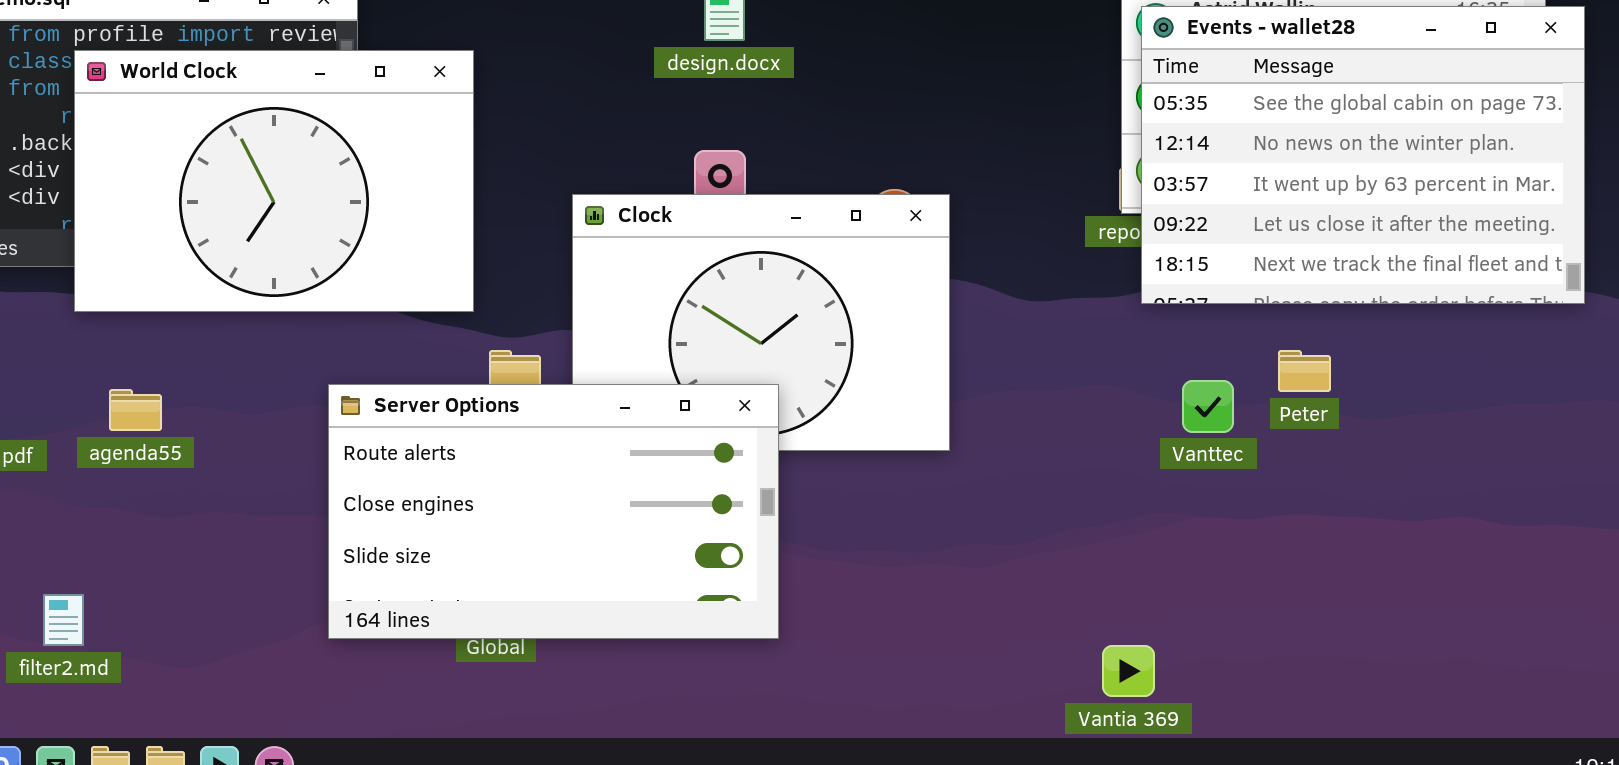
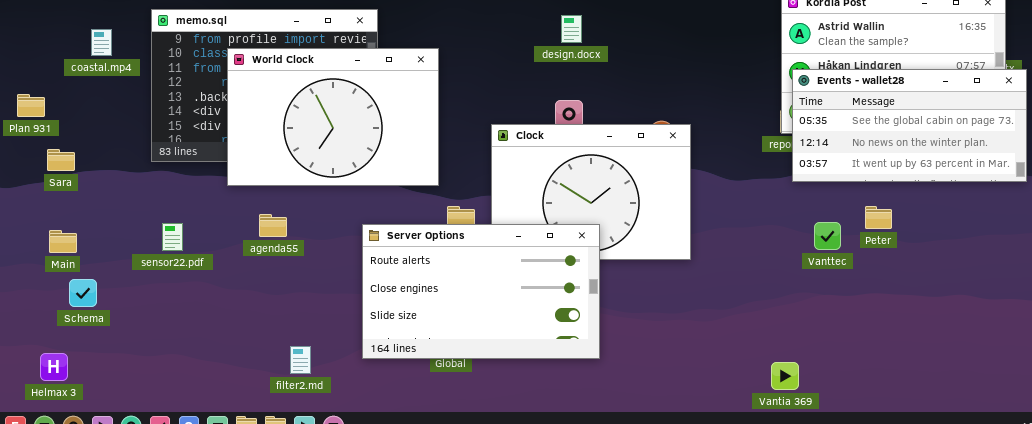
Events - wallet28: [1141,6,1585,304] -> [792,69,1027,182], resized
agenda55: [109,389,162,431] -> [259,214,287,237], moved
filter2.md: [43,594,84,646] -> [290,346,311,374], moved

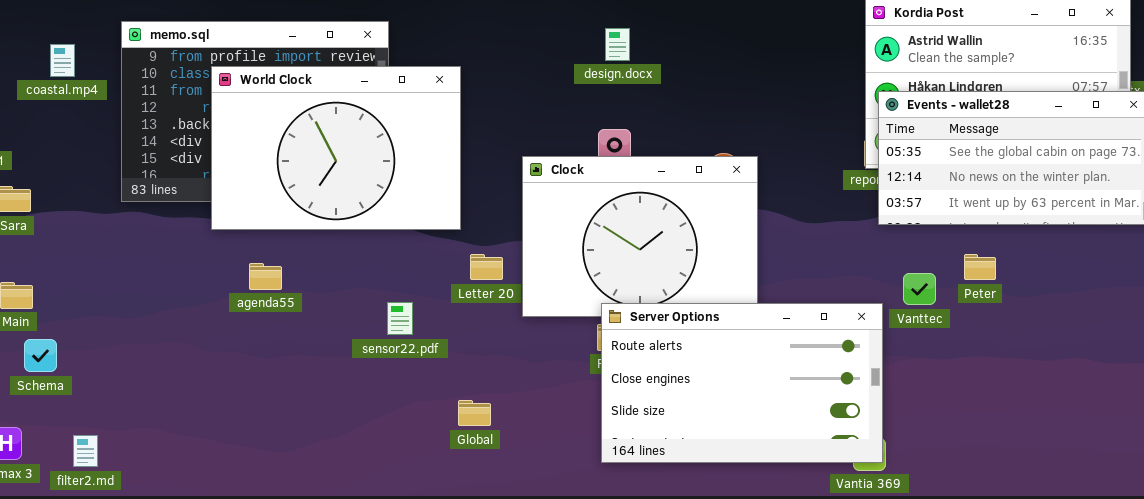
sensor22.pdf: [162,223,183,251] -> [387,302,413,335], moved
Server Options: [362,224,600,359] -> [601,303,883,463], moved
filter2.md: [290,346,311,374] -> [73,435,98,467], moved

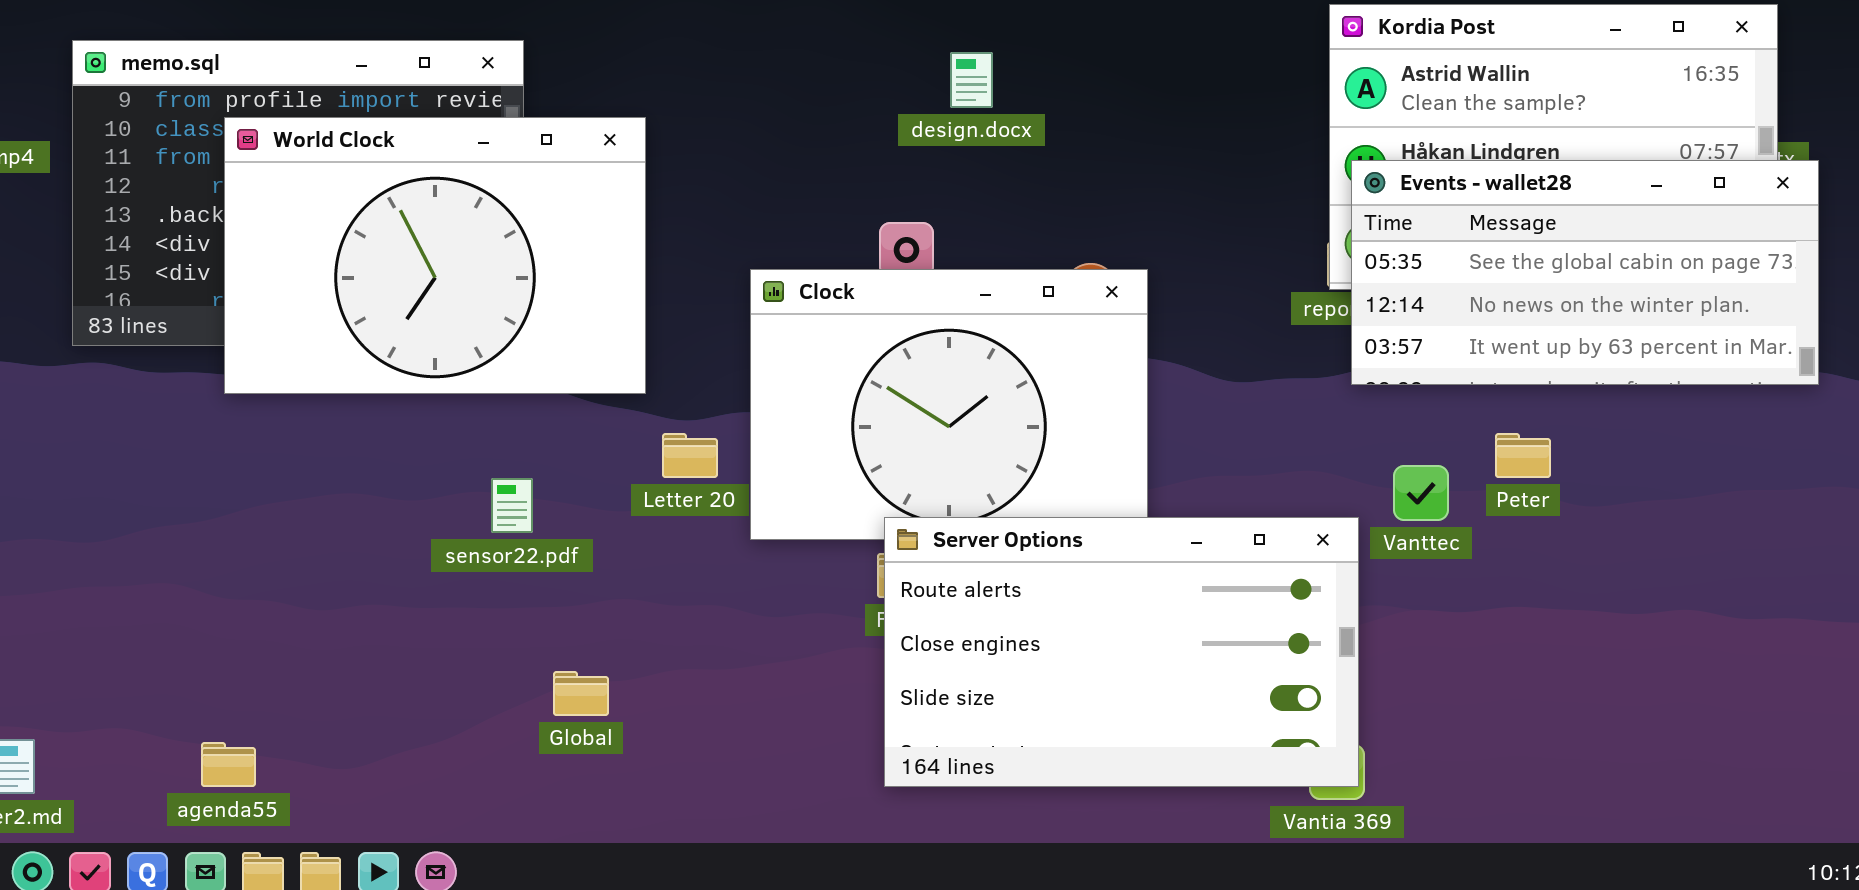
design.docx: [605,28,630,61] -> [950,52,993,108], moved
agenda55: [249,263,282,290] -> [201,742,256,787], moved
sensor22.pdf: [387,302,413,335] -> [491,478,533,533], moved
Global: [458,400,491,426] -> [553,671,609,716], moved

